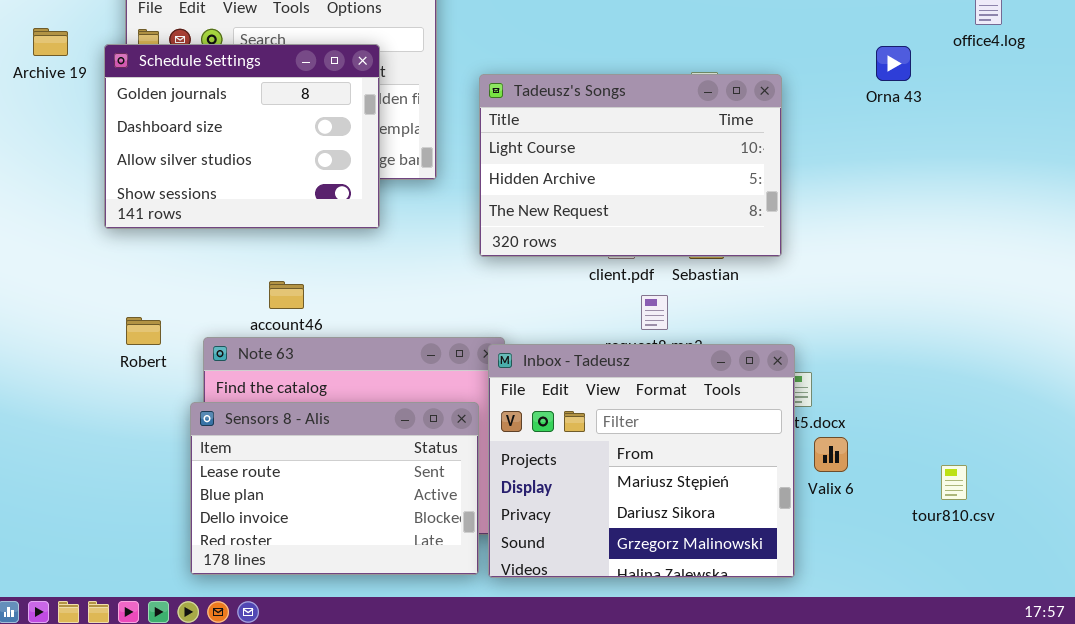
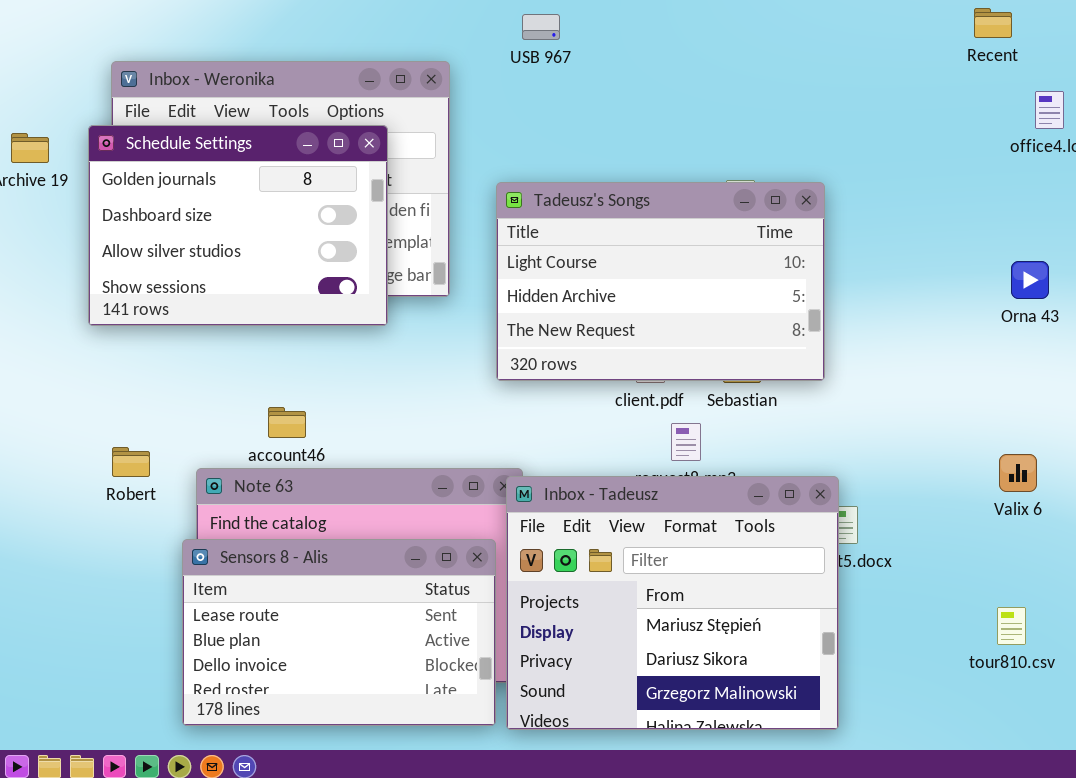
Schedule Settings: [104,44,380,229] -> [88,125,388,326], moved
Orna 43: [876,46,911,81] -> [1011,261,1049,299], moved
Valix 6: [814,437,848,472] -> [999,454,1037,492], moved

